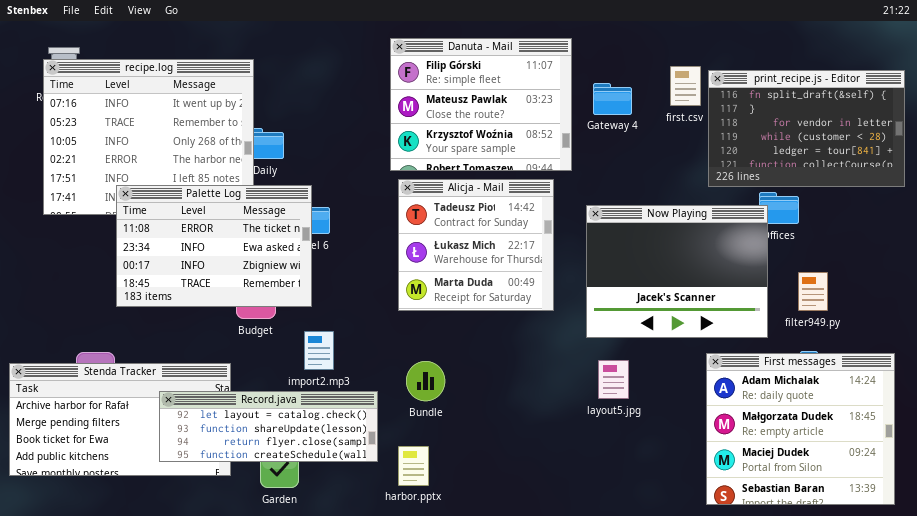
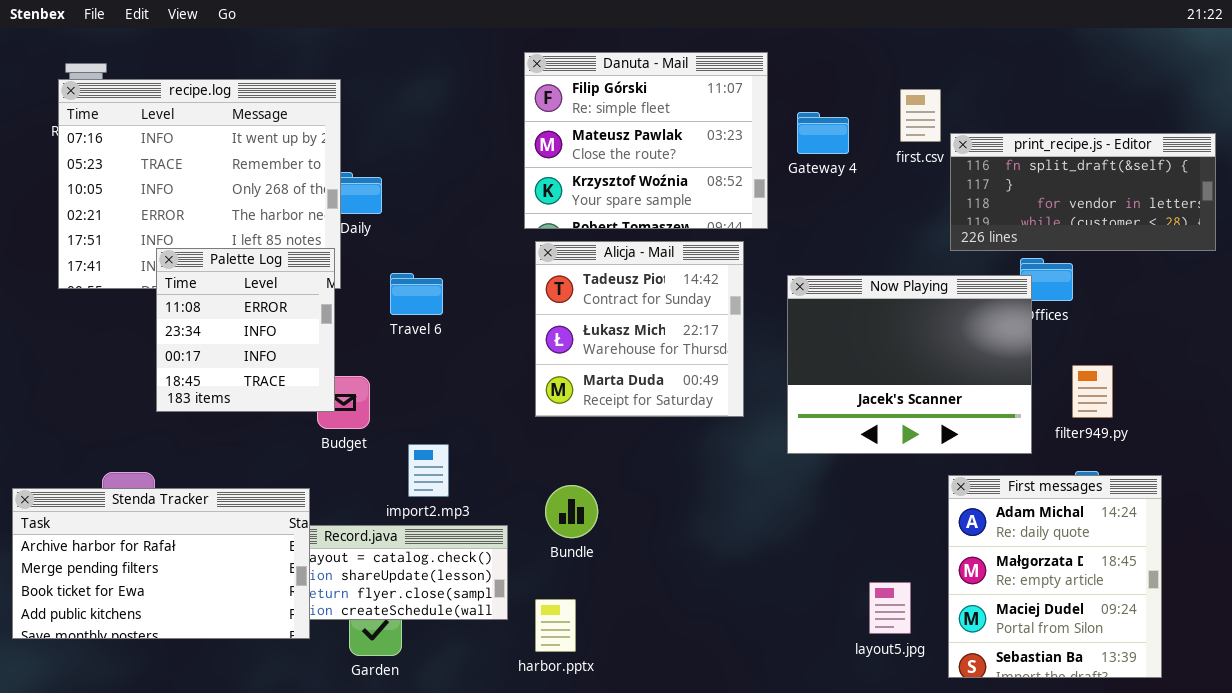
print_recipe.js - Editor: [708,70,905,187] -> [950,133,1216,251], resized
Palette Log: [116,185,312,307] -> [156,248,335,412], resized
First messages: [706,353,895,505] -> [948,475,1162,678], resized
layout5.jpg: [598,360,629,399] -> [869,582,911,634], moved
Stenda Tracker: [9,363,231,476] -> [12,488,310,639], raised

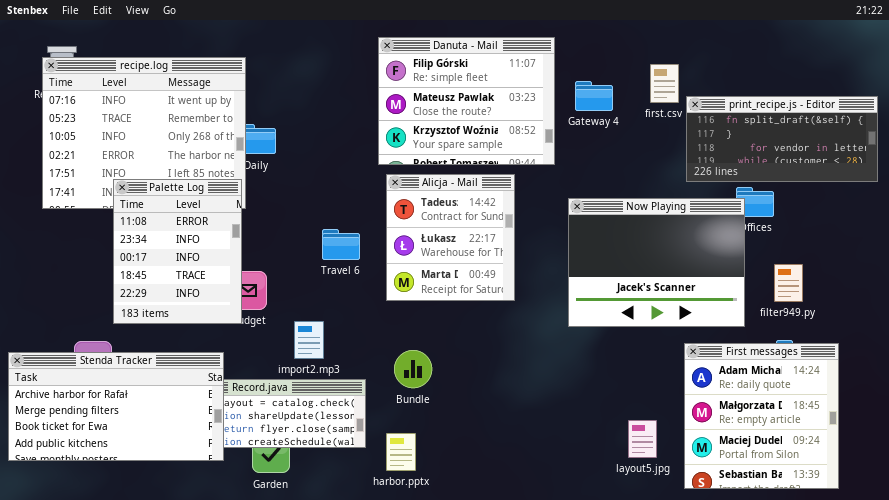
Alicja - Mail: [535,241,744,417] -> [386,174,515,301], resized
Palette Log: [156,248,335,412] -> [113,179,242,324], resized
Travel 6: [390,273,443,315] -> [322,229,360,260], moved

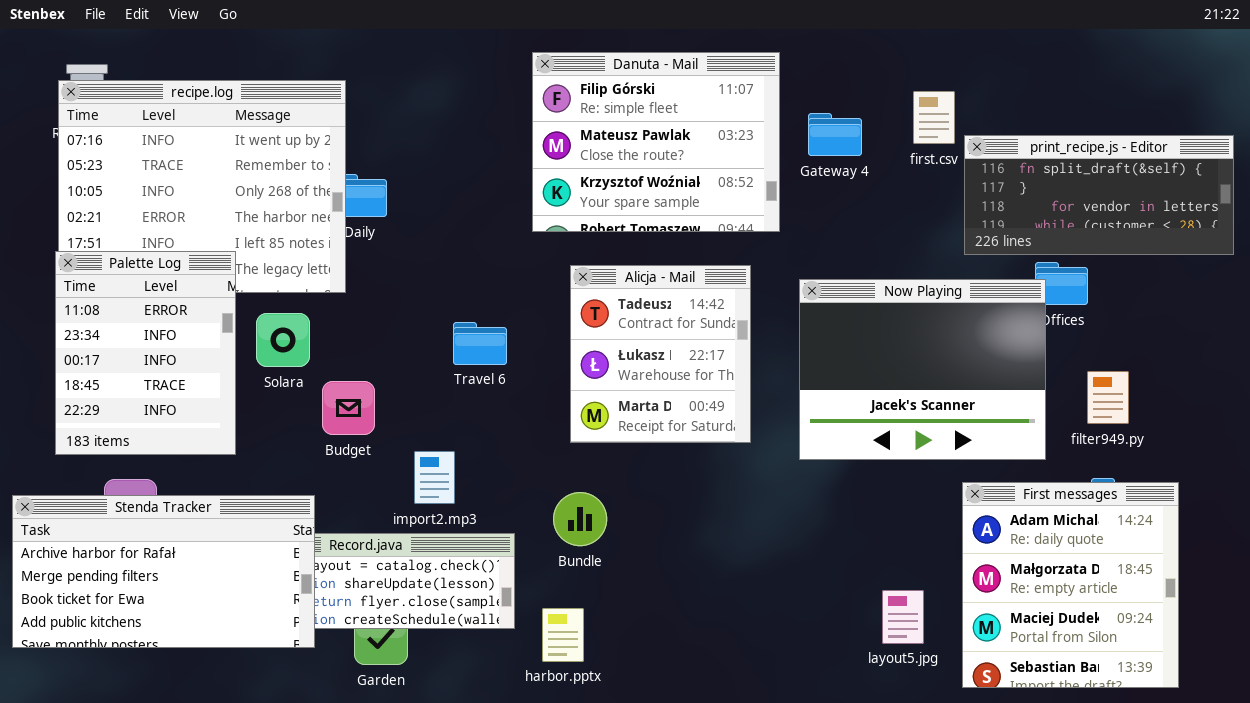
Alicja - Mail: [386,174,515,301] -> [570,265,751,443], moved
Palette Log: [113,179,242,324] -> [55,251,236,455], moved

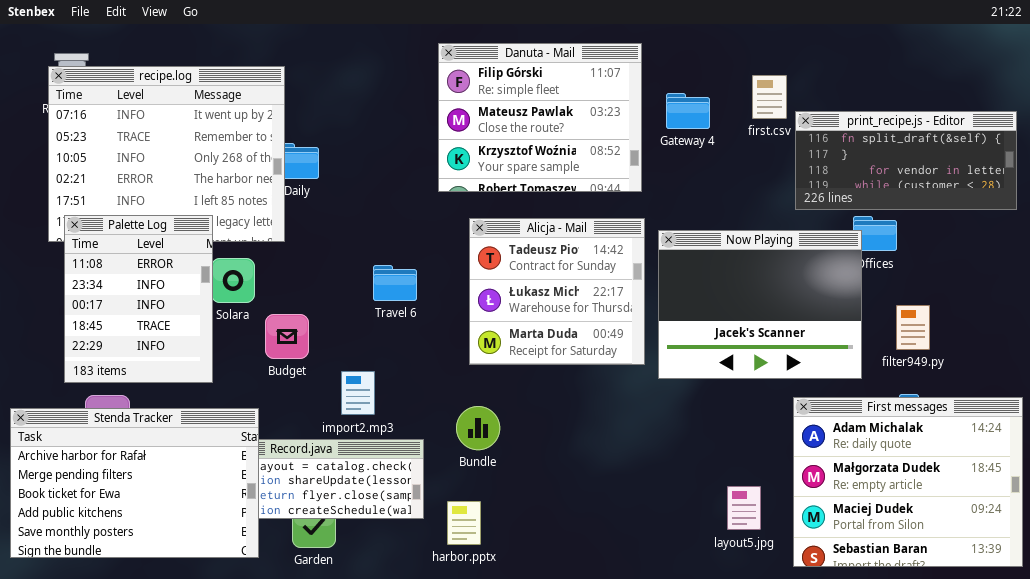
Palette Log: [55,251,236,455] -> [64,215,213,383], moved
Alicja - Mail: [570,265,751,443] -> [469,218,645,365], resized
First messages: [962,482,1179,688] -> [793,397,1023,567], resized
Stenda Tracker: [12,495,315,648] -> [10,408,259,558], resized

